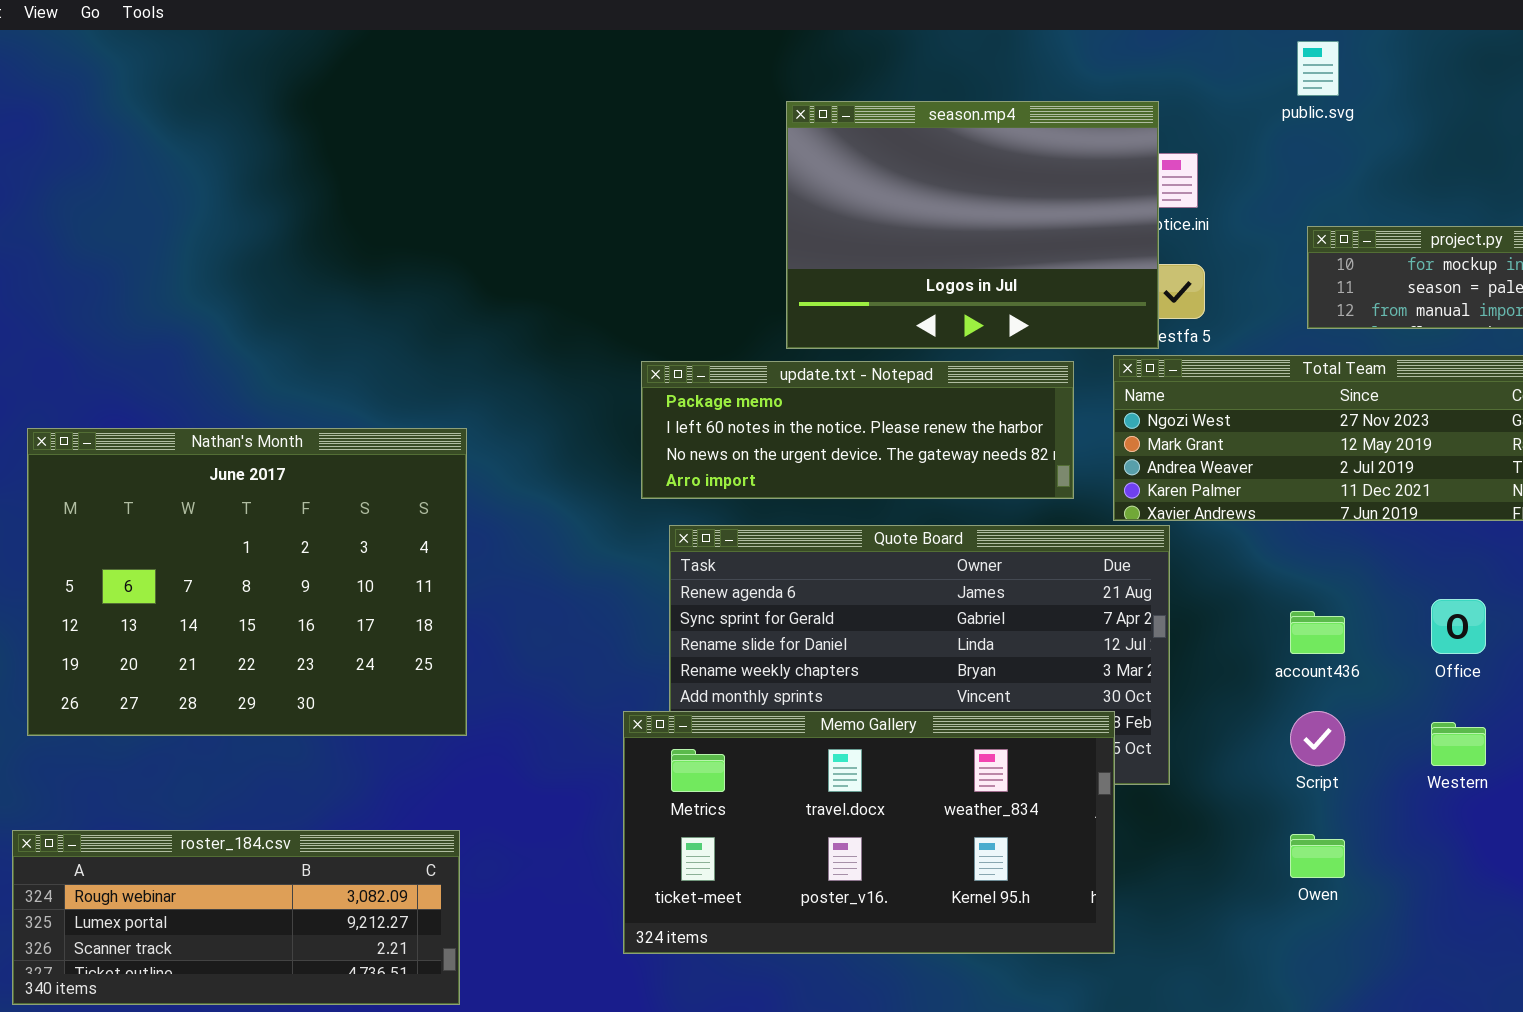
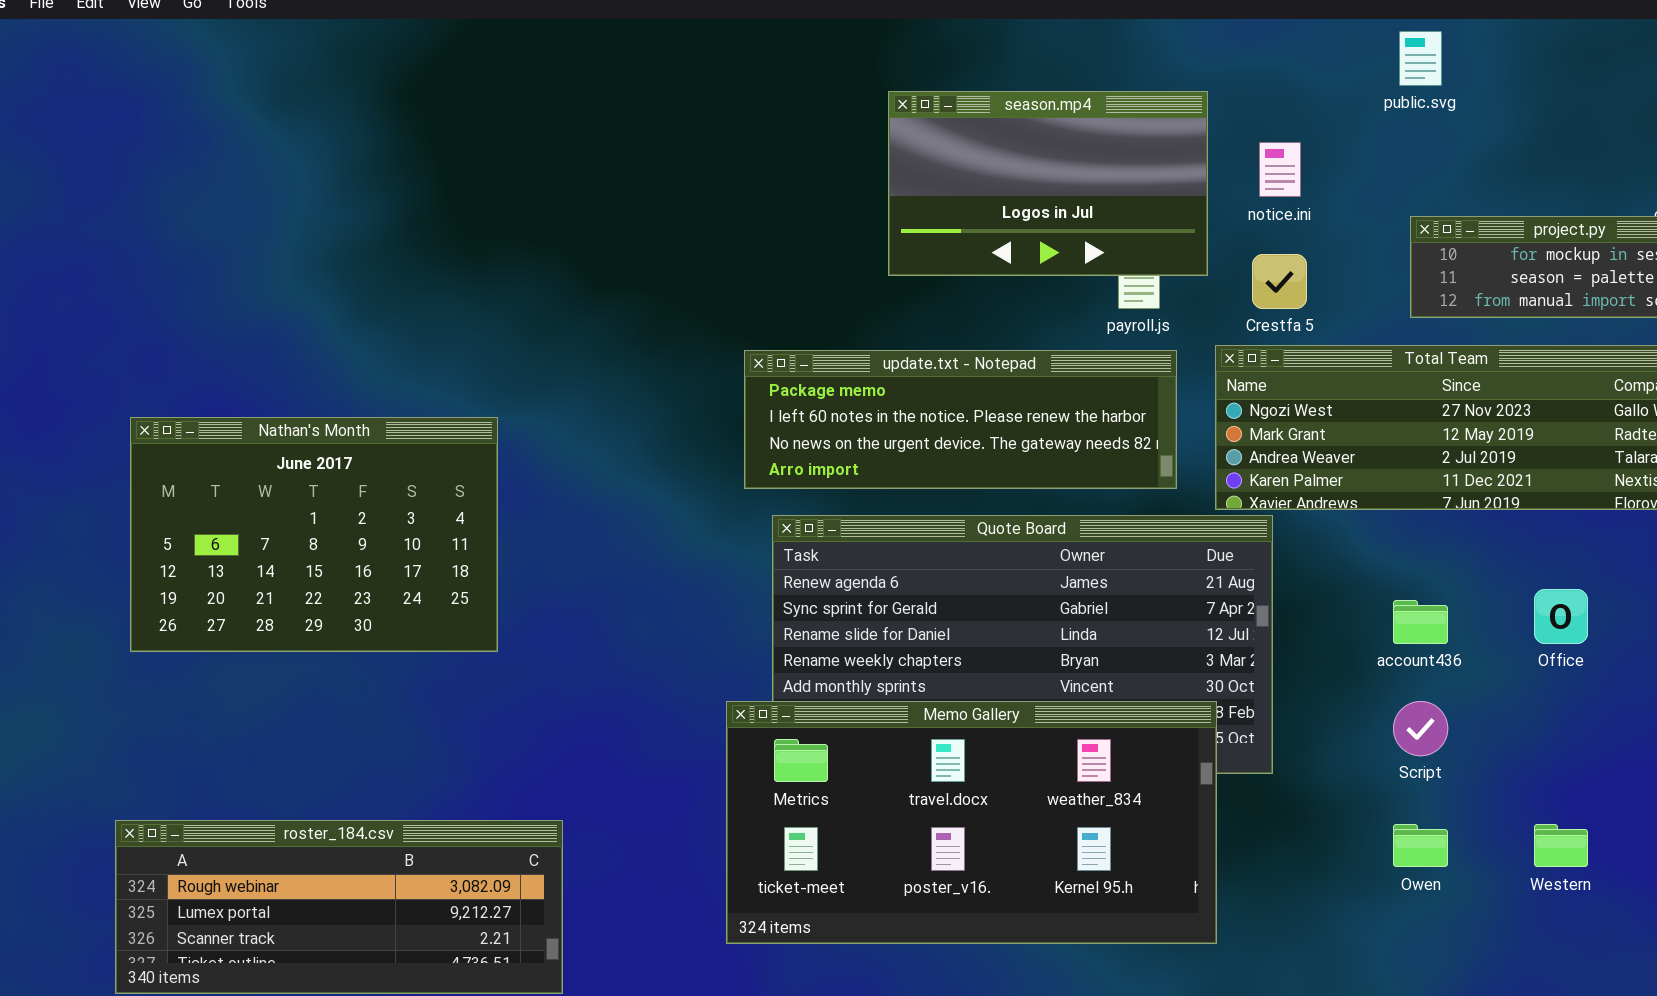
season.mp4: [786,101,1159,349] -> [888,91,1208,276], resized
Nathan's Month: [27,428,467,736] -> [130,417,498,652], resized
Western: [1431,722,1486,766] -> [1534,824,1588,867], moved

